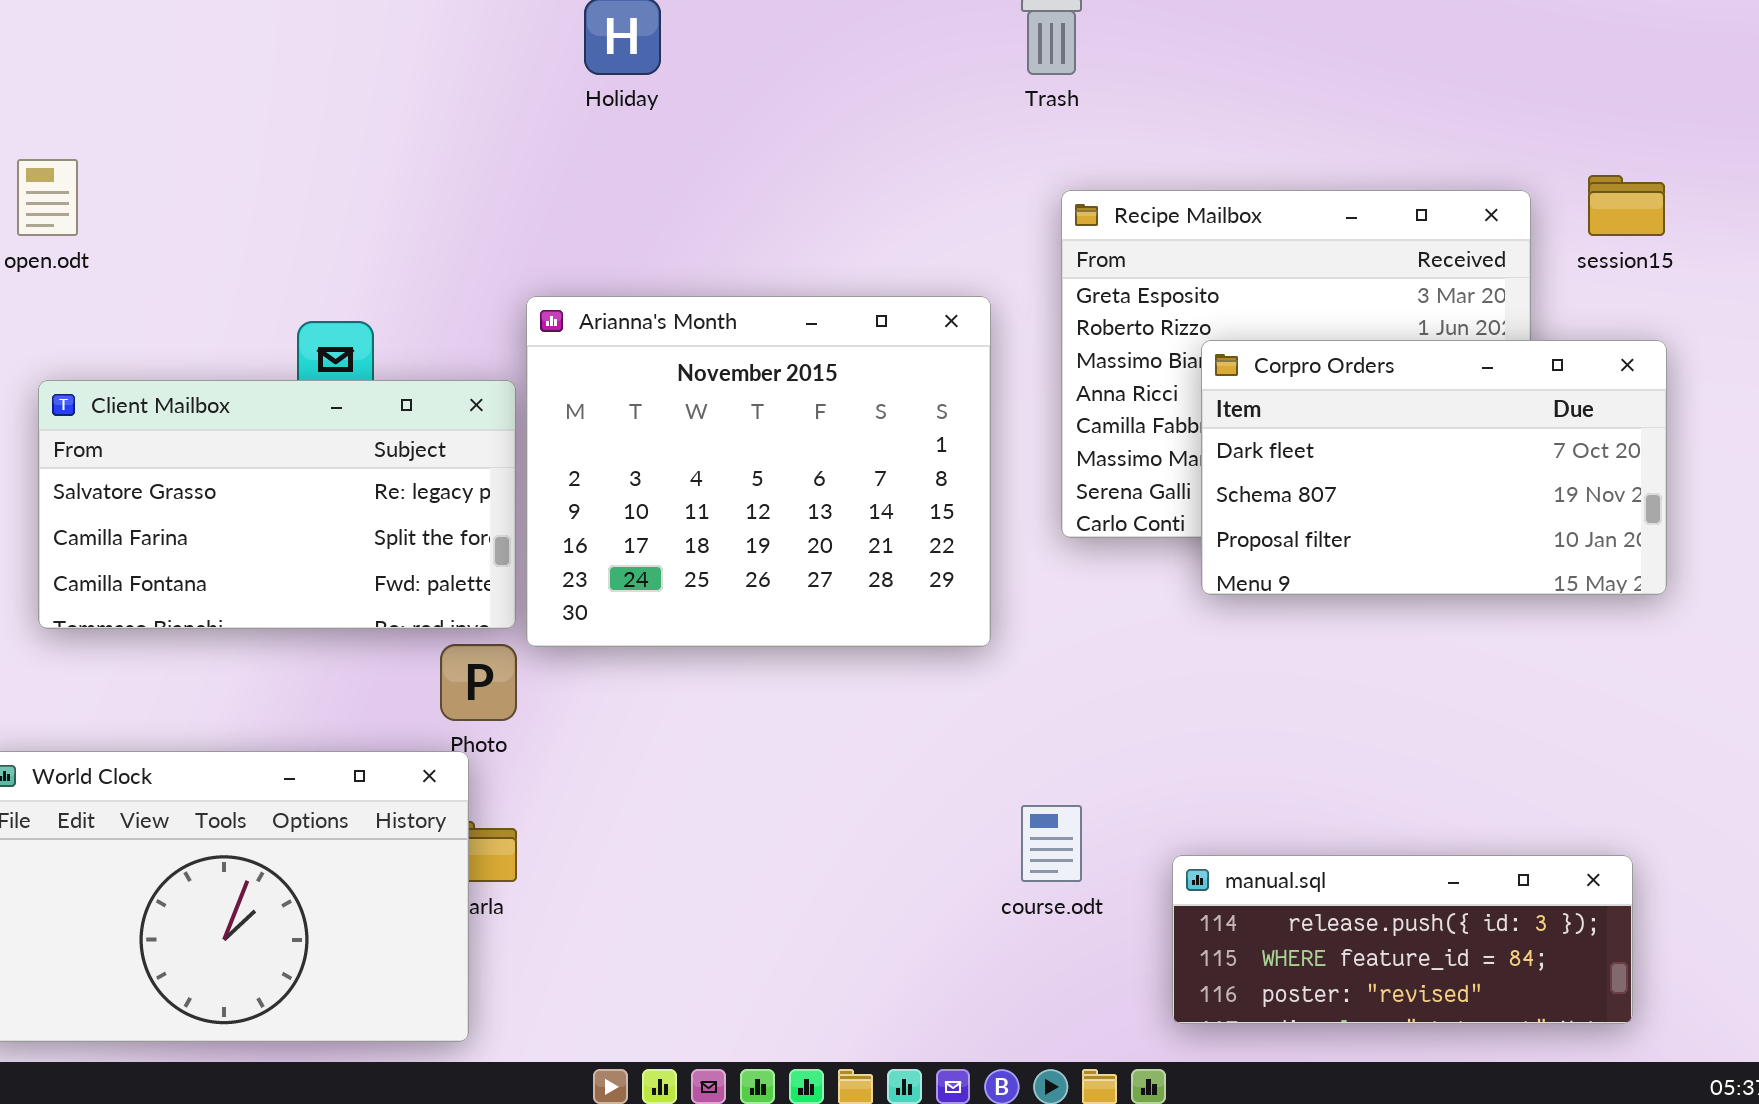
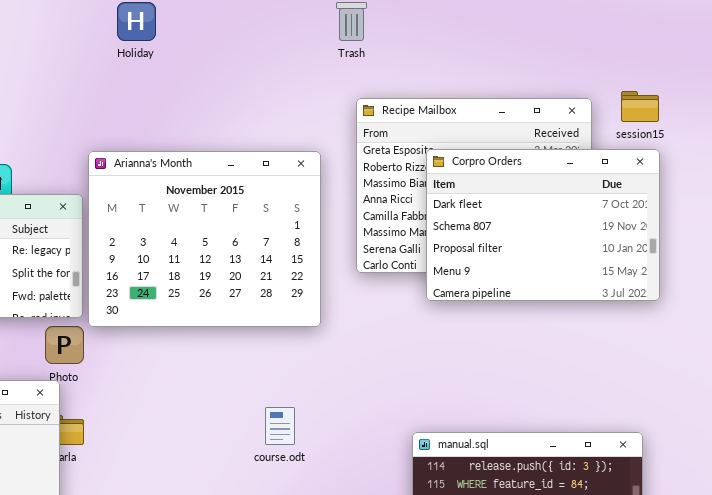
Corpro Orders: [1201,340,1667,595] -> [426,149,660,301], resized
course.odt: [1021,805,1082,882] -> [265,407,295,445], moved

